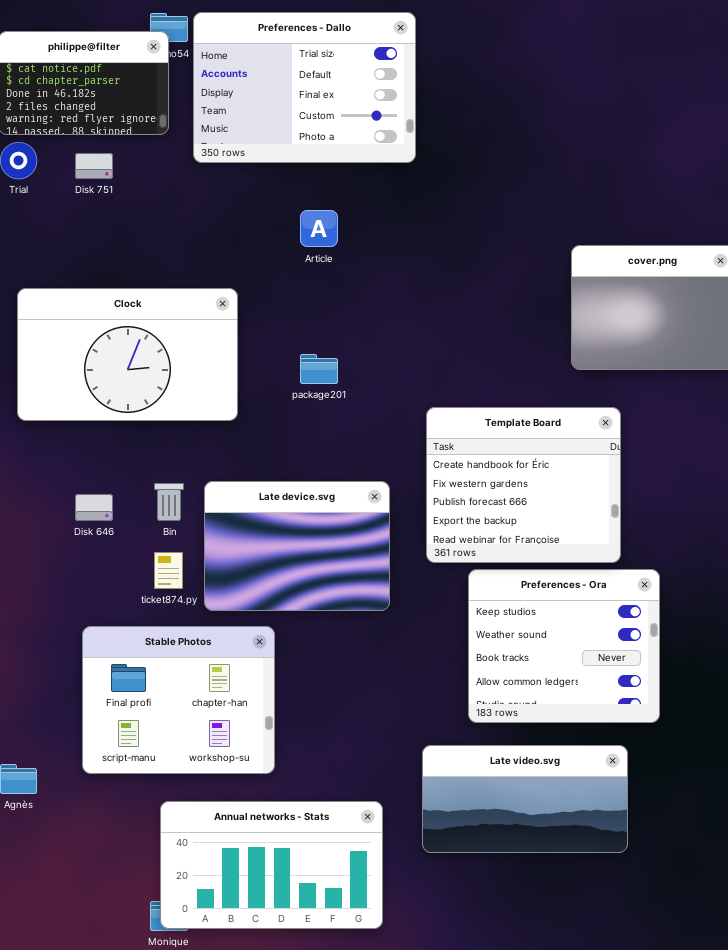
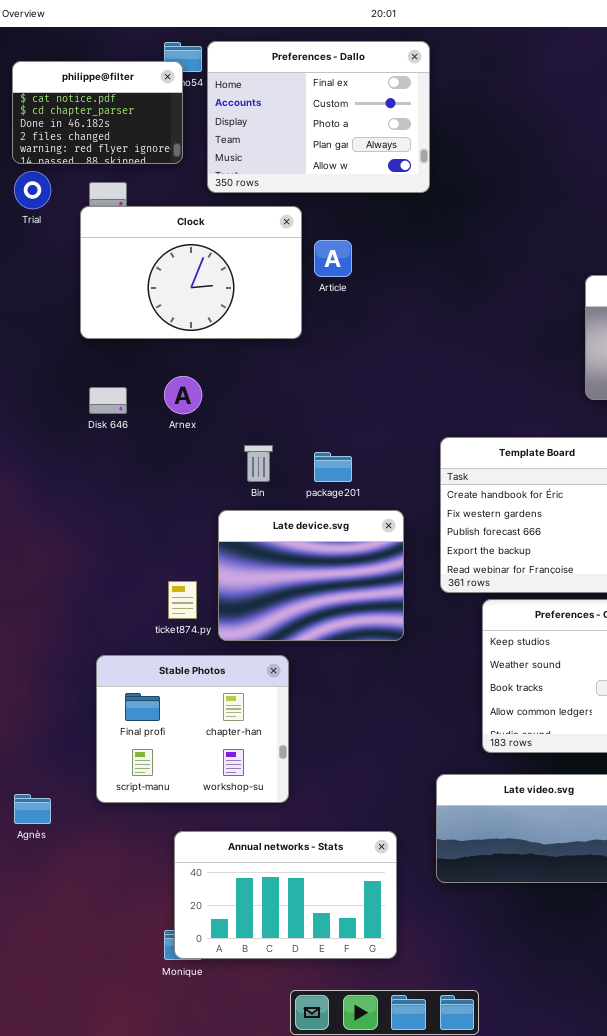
Preferences - Dallo: [193,12,416,163] -> [207,41,430,193], scrolled down 2 rows
Clock: [17,288,238,421] -> [80,206,302,339], moved
package201: [300,354,338,384] -> [314,452,352,482], moved
Bin: [154,483,184,521] -> [244,445,273,482], moved
Disk 646: [75,494,113,521] -> [89,387,127,414], moved

